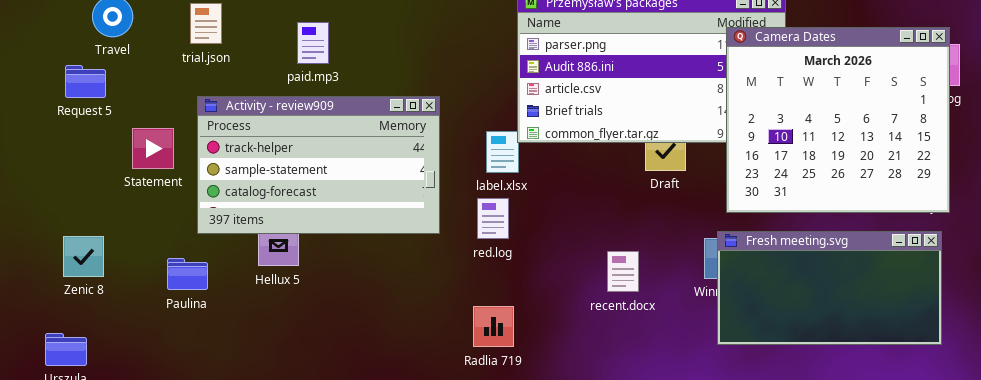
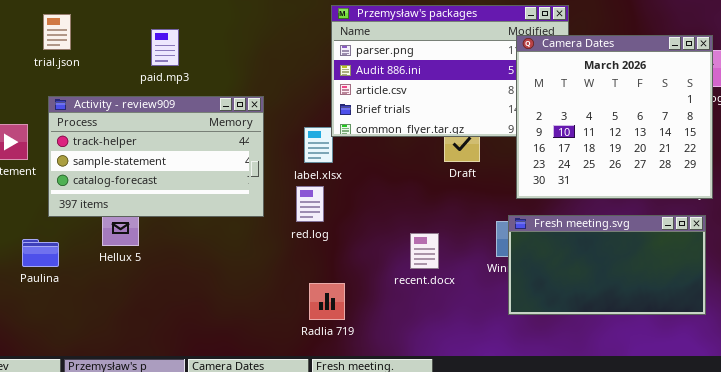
paid.mp3: [297,22,329,64] -> [151,29,179,66], moved
Radlia 719: [473,306,514,347] -> [309,283,345,320], moved

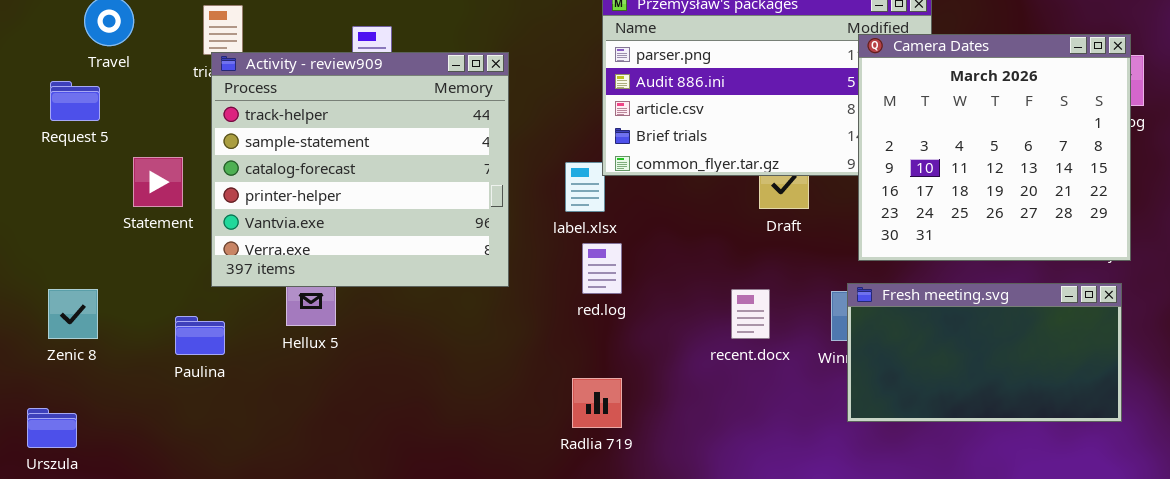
Activity - review909: [48,96,264,217] -> [211,52,509,287], resized
red.log: [296,186,324,222] -> [582,243,622,294], moved
recent.docx: [410,233,439,269] -> [731,289,770,339], moved

